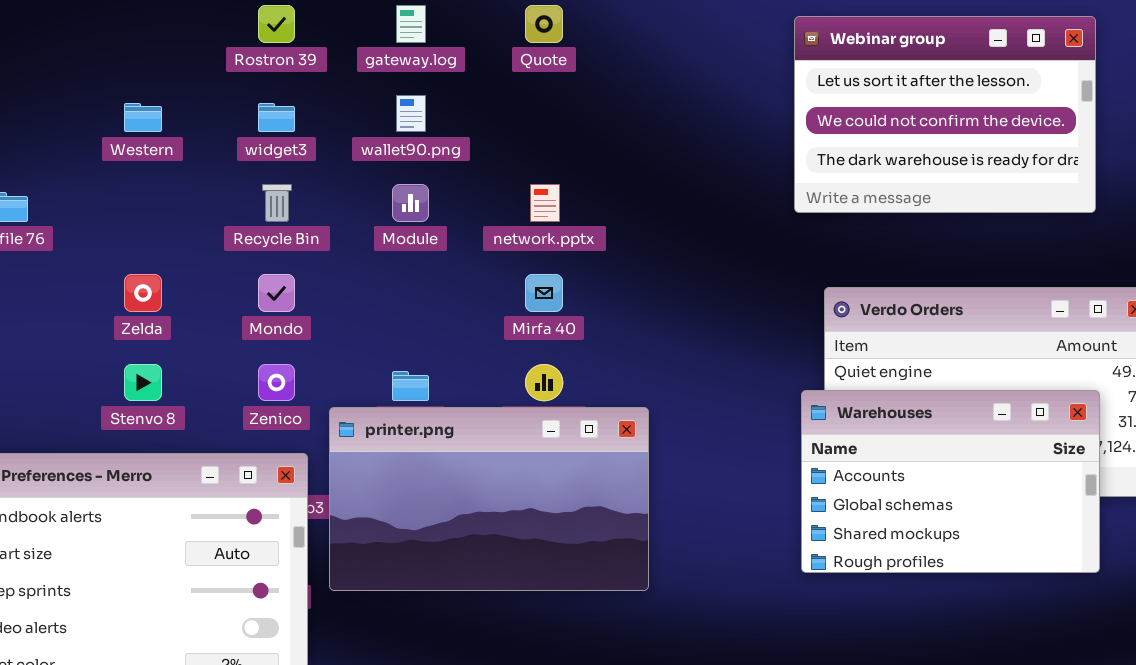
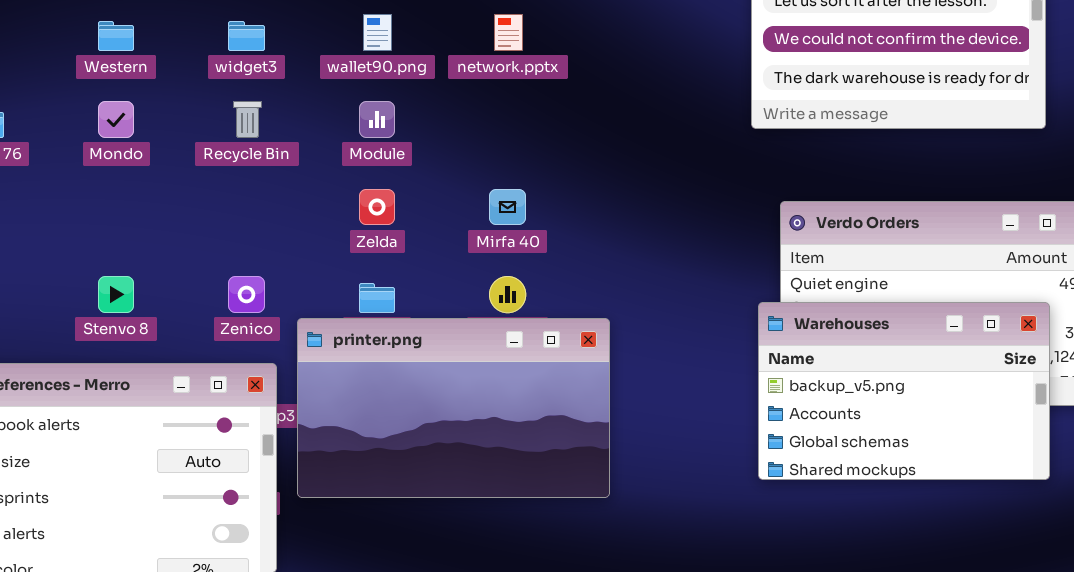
network.pptx: [530,184,560,222] -> [494,14,523,51], moved
Zelda: [124,274,162,312] -> [359,189,395,225], moved
Mondo: [258,274,295,312] -> [98,101,134,138], moved
Warehouses: [801,390,1100,573] -> [758,302,1050,480], scrolled up 1 row

